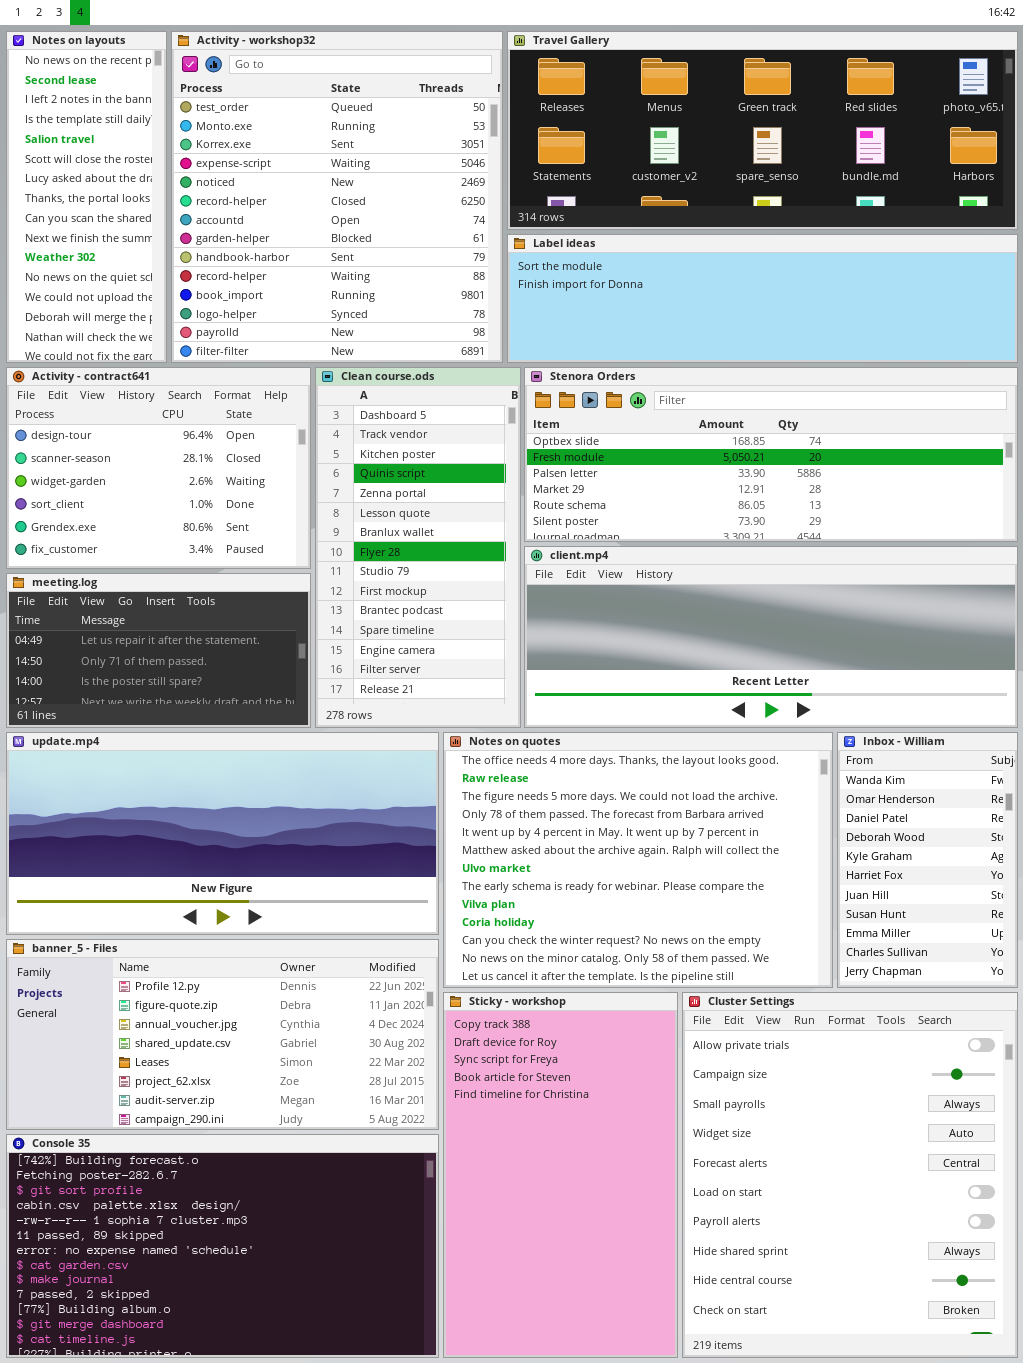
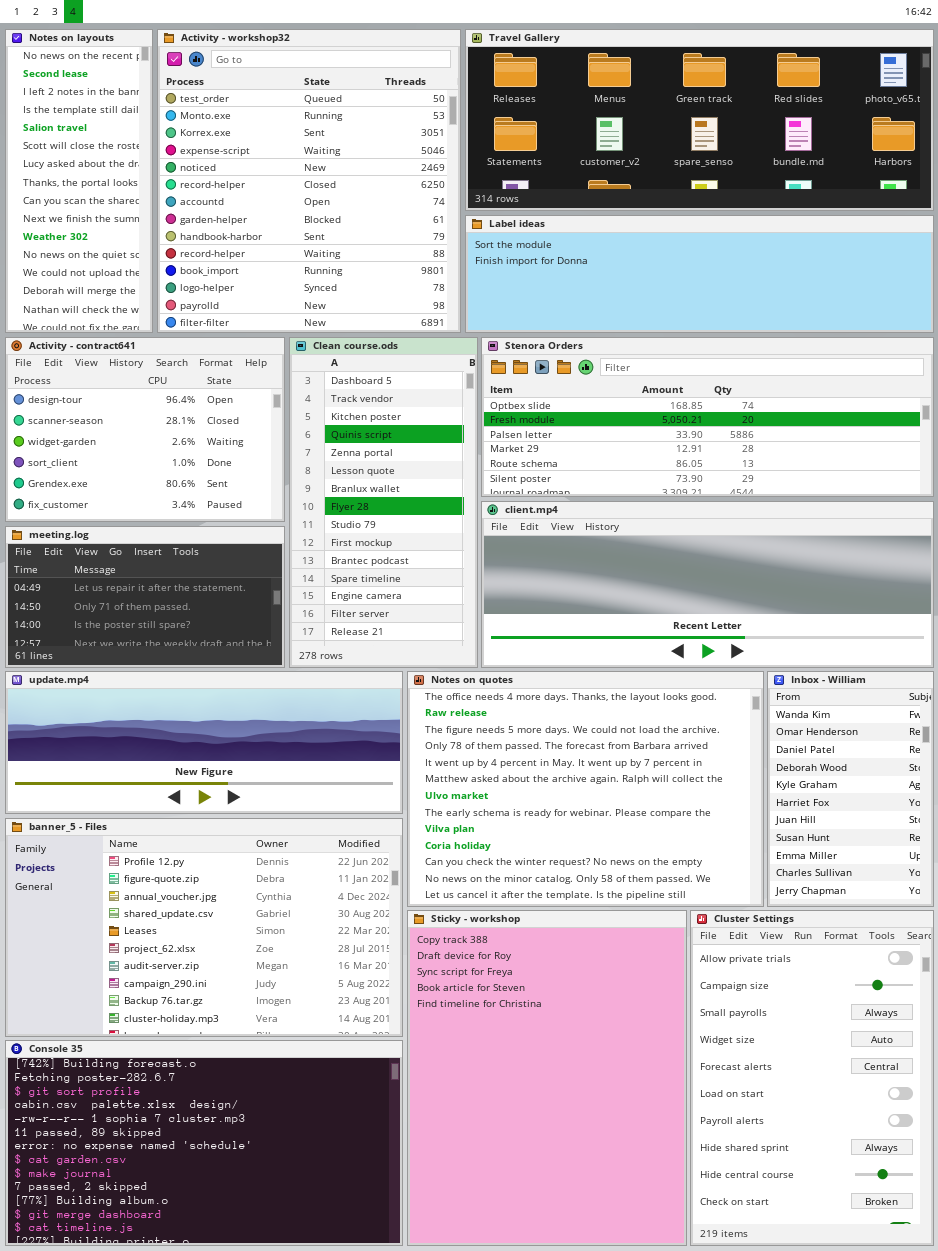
update.mp4: [6,732,439,935] -> [5,671,403,814], resized
banner_5 - Files: [6,939,439,1130] -> [5,818,403,1037], resized
Sticky - workshop: [443,992,678,1358] -> [407,910,687,1246], resized
Cluster Settings: [682,992,1018,1358] -> [690,910,934,1246], resized

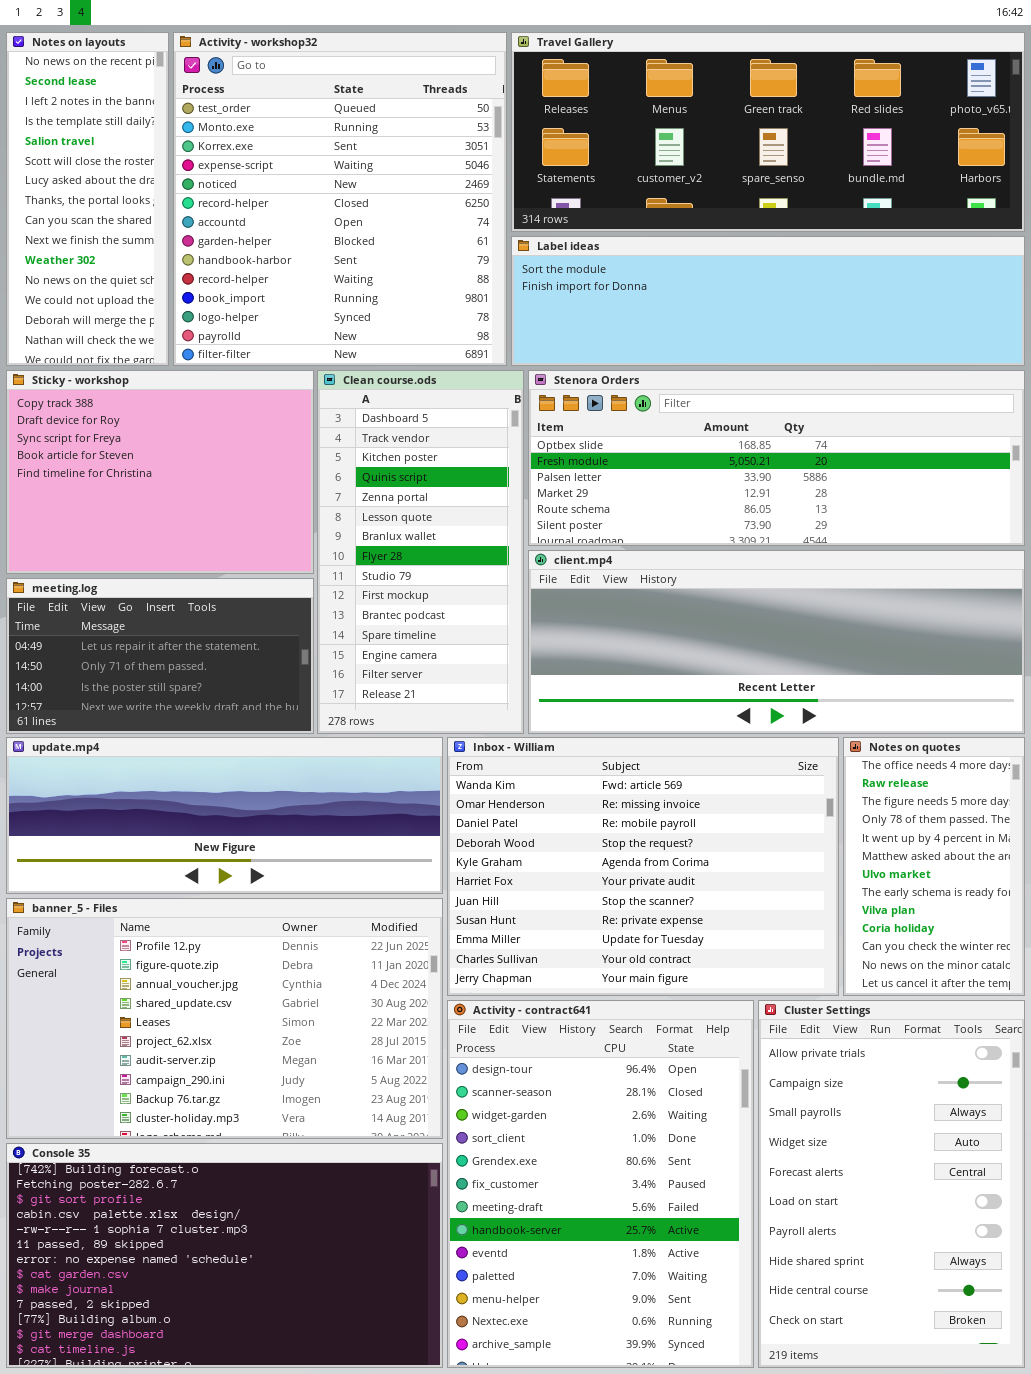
Activity - contract641: [5,337,285,522] -> [447,1000,754,1368], moved, resized
Notes on quotes: [407,671,764,907] -> [843,737,1025,996], moved, resized
Inbox - William: [767,671,934,907] -> [447,737,839,996], moved, resized
Sticky - workshop: [407,910,687,1246] -> [6,370,314,574], moved, resized

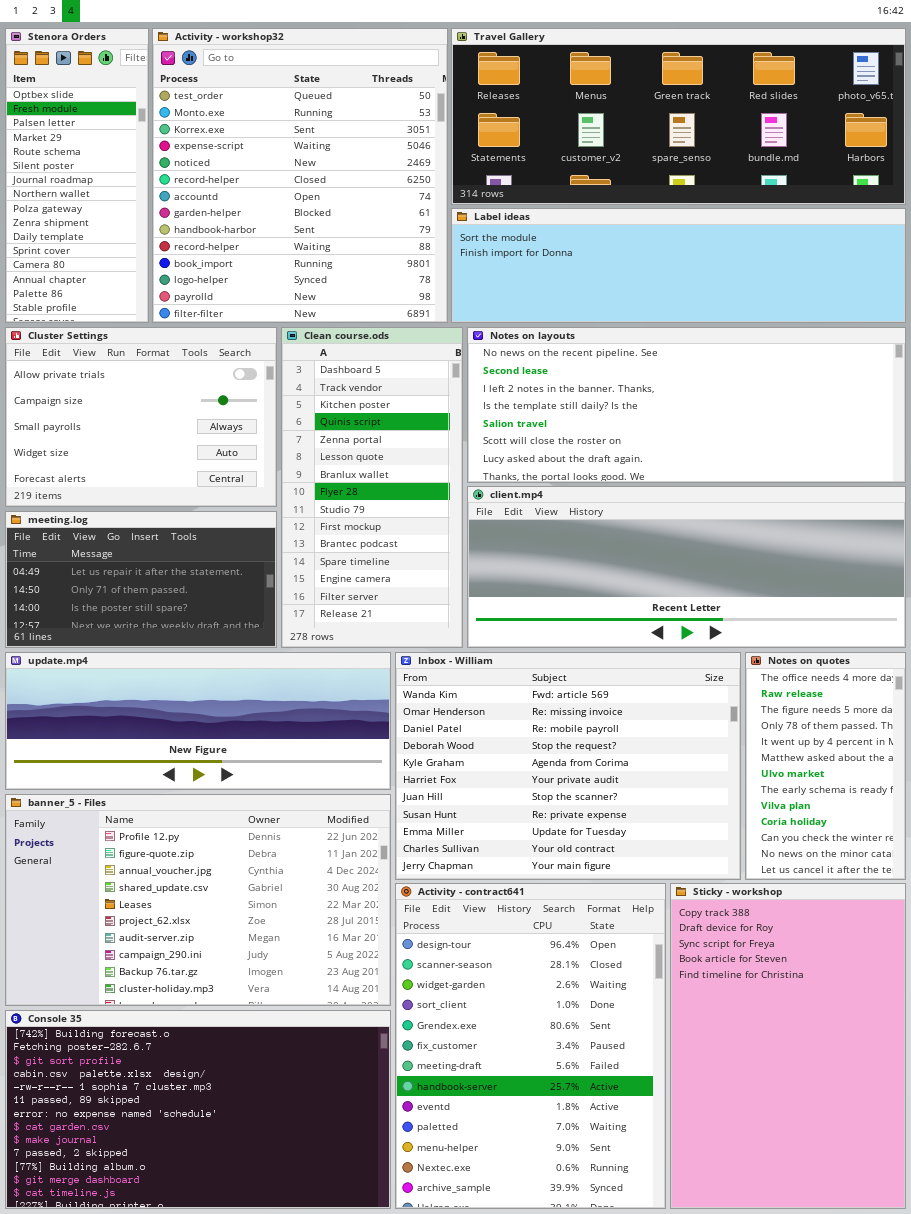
Notes on layouts: [6,32,169,366] -> [467,327,906,483], moved, resized
Sticky - workshop: [6,370,314,574] -> [670,883,906,1209], moved, resized
Stenora Orders: [528,370,1025,546] -> [5,28,149,323], moved, resized
Cluster Settings: [758,1000,1025,1368] -> [5,327,277,507], moved, resized

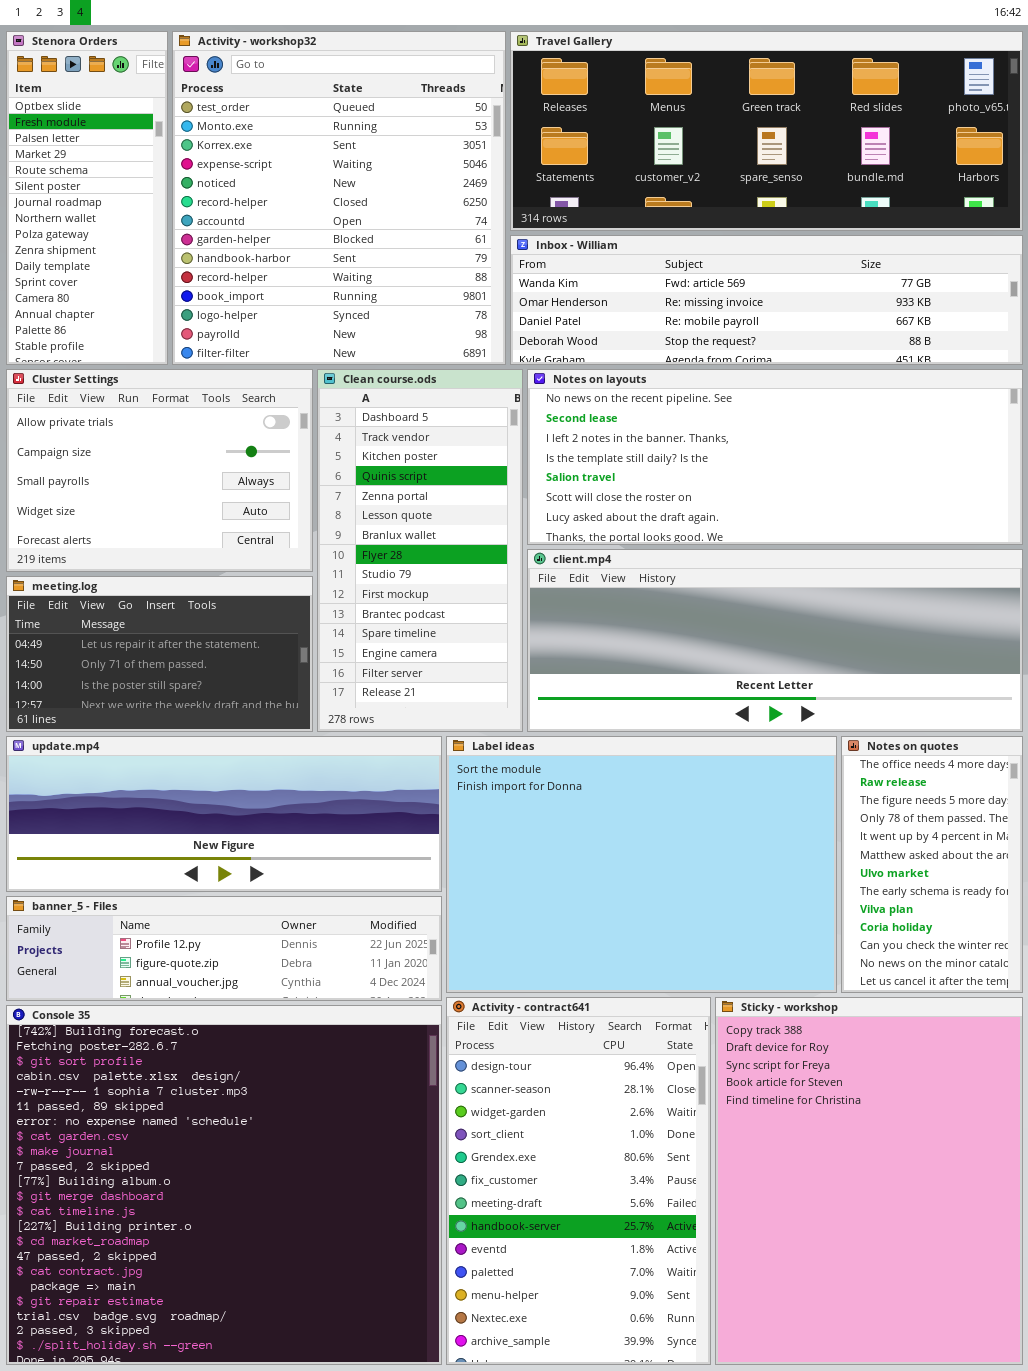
Label ideas: [451,208,906,323] -> [446,736,837,993], moved, resized
Inbox - William: [395,652,741,880] -> [510,235,1023,365], moved, resized
banner_5 - Files: [5,794,391,1006] -> [6,896,442,1001], resized
Activity - contract641: [395,883,666,1209] -> [446,997,711,1365], resized
Sticky - workshop: [670,883,906,1209] -> [715,997,1023,1365], resized
Console 35: [5,1010,391,1209] -> [6,1005,442,1365], resized

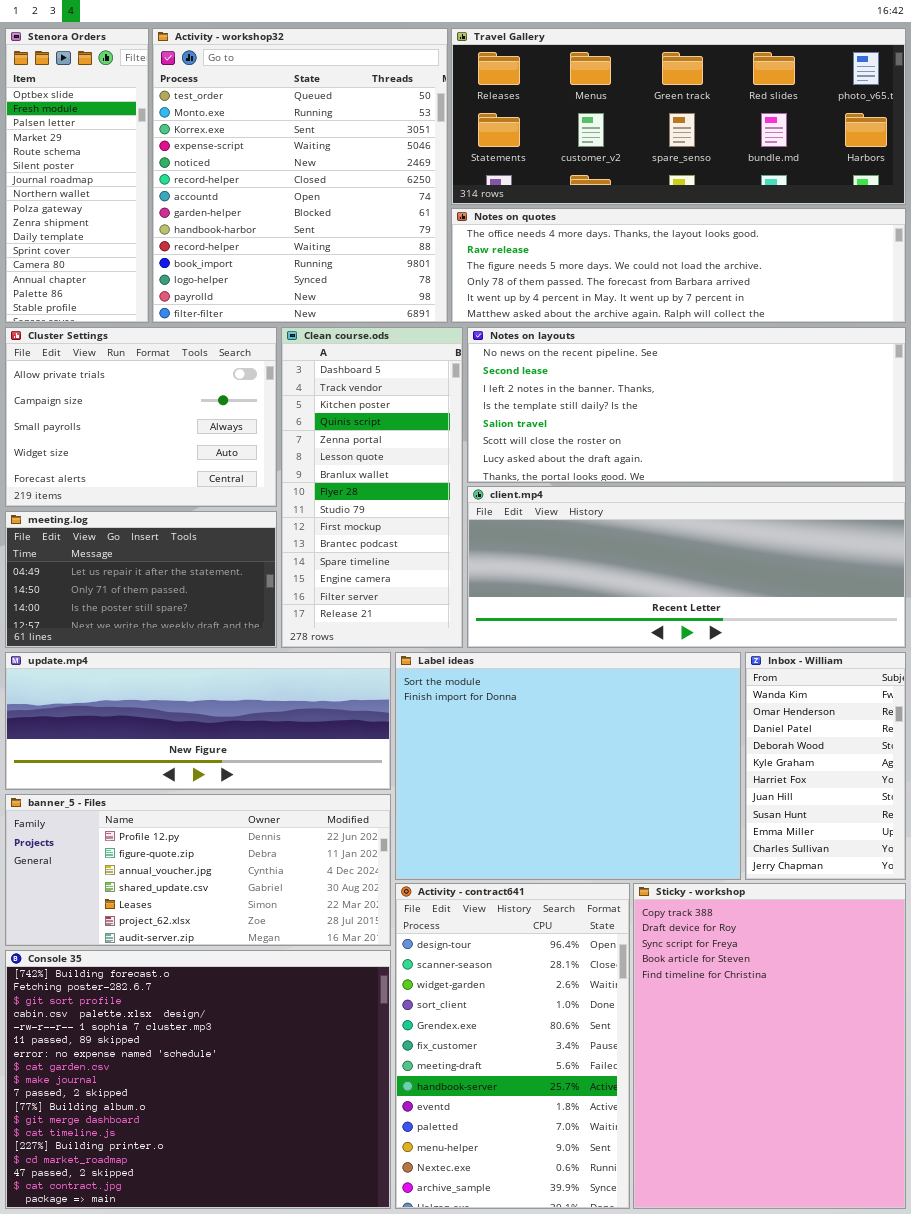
Inbox - William: [510,235,1023,365] -> [745,652,906,880], moved, resized
Notes on quotes: [841,736,1023,993] -> [451,208,906,323], moved, resized
banner_5 - Files: [6,896,442,1001] -> [5,794,391,946], resized
Console 35: [6,1005,442,1365] -> [5,950,391,1209], resized

